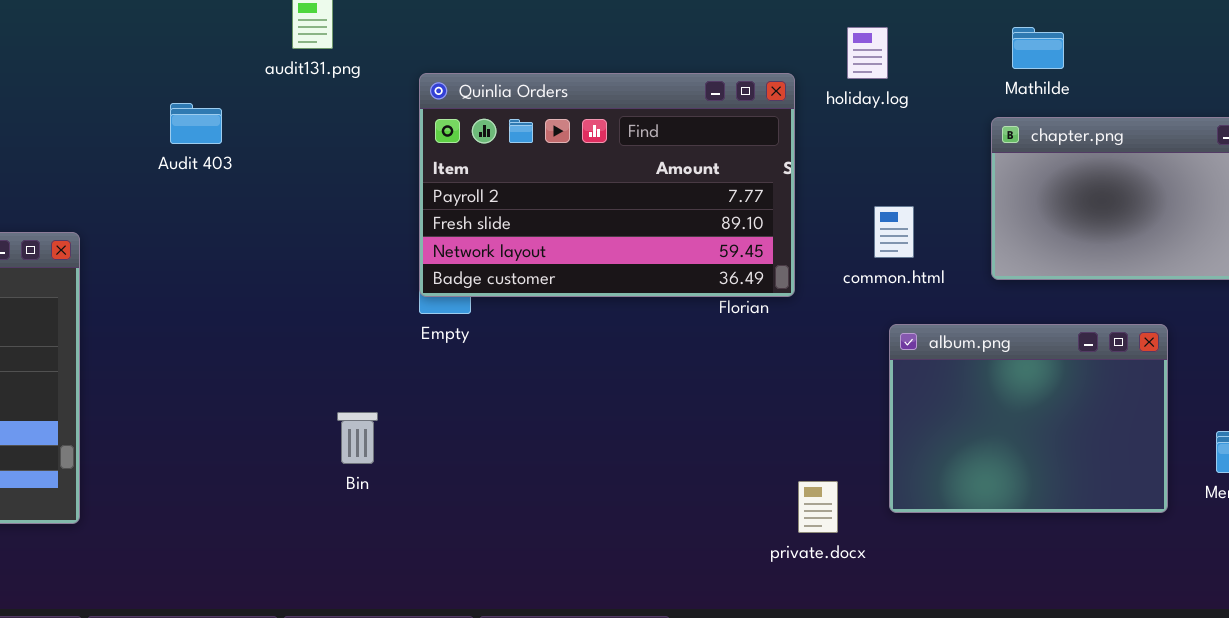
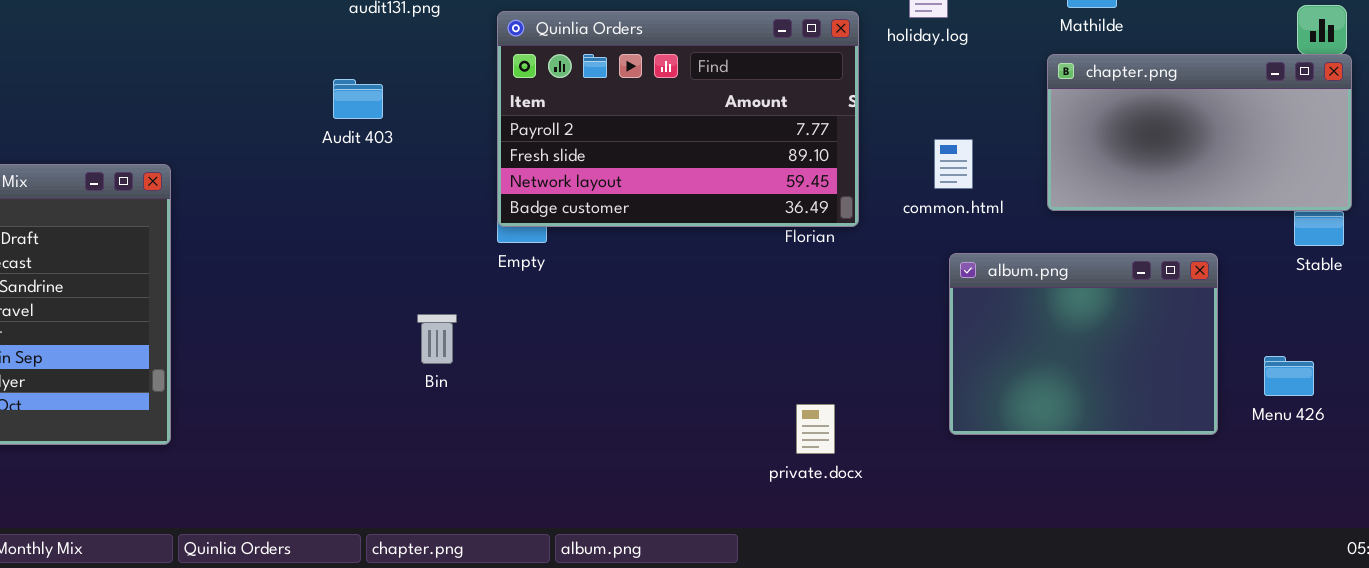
Audit 403: [170,103,222,144] -> [333,79,383,119], moved
Bin: [337,412,378,464] -> [417,314,457,364], moved
private.docx: [798,481,838,533] -> [796,404,835,454], moved

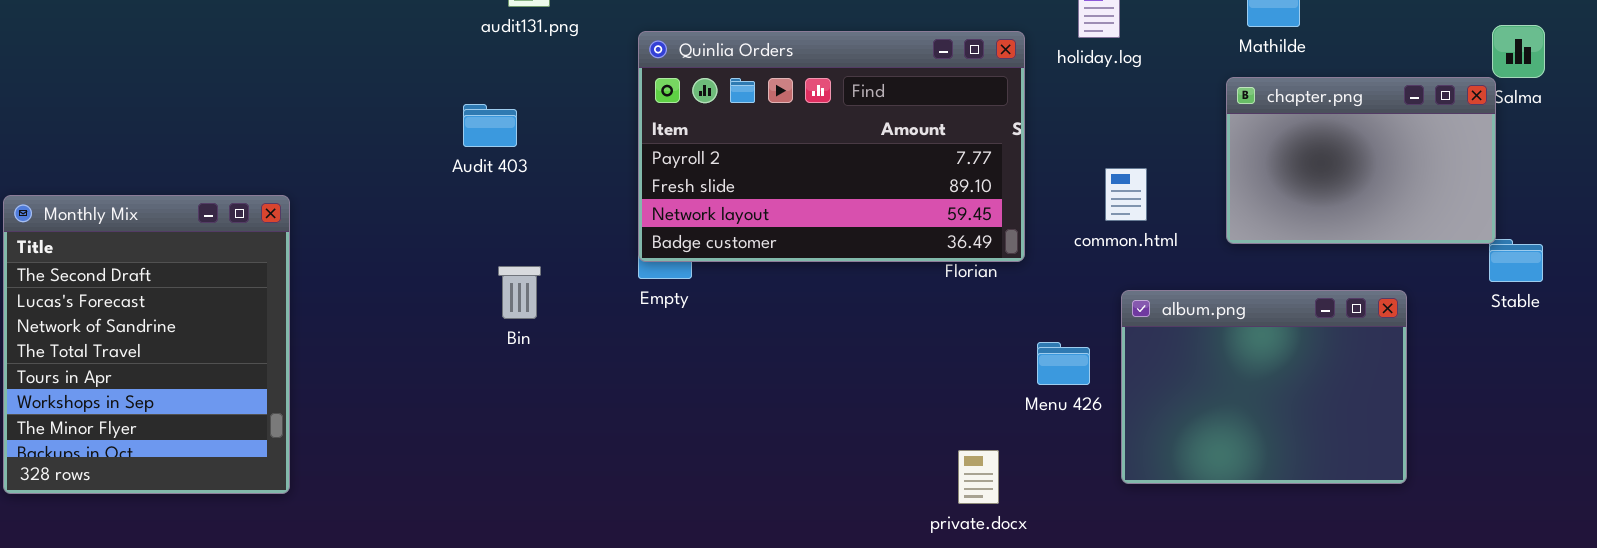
chapter.png: [1047,54,1352,211] -> [1226,77,1496,244], resized
Bin: [417,314,457,364] -> [498,266,541,319], moved
Menu 426: [1264,356,1314,396] -> [1037,342,1090,385], moved

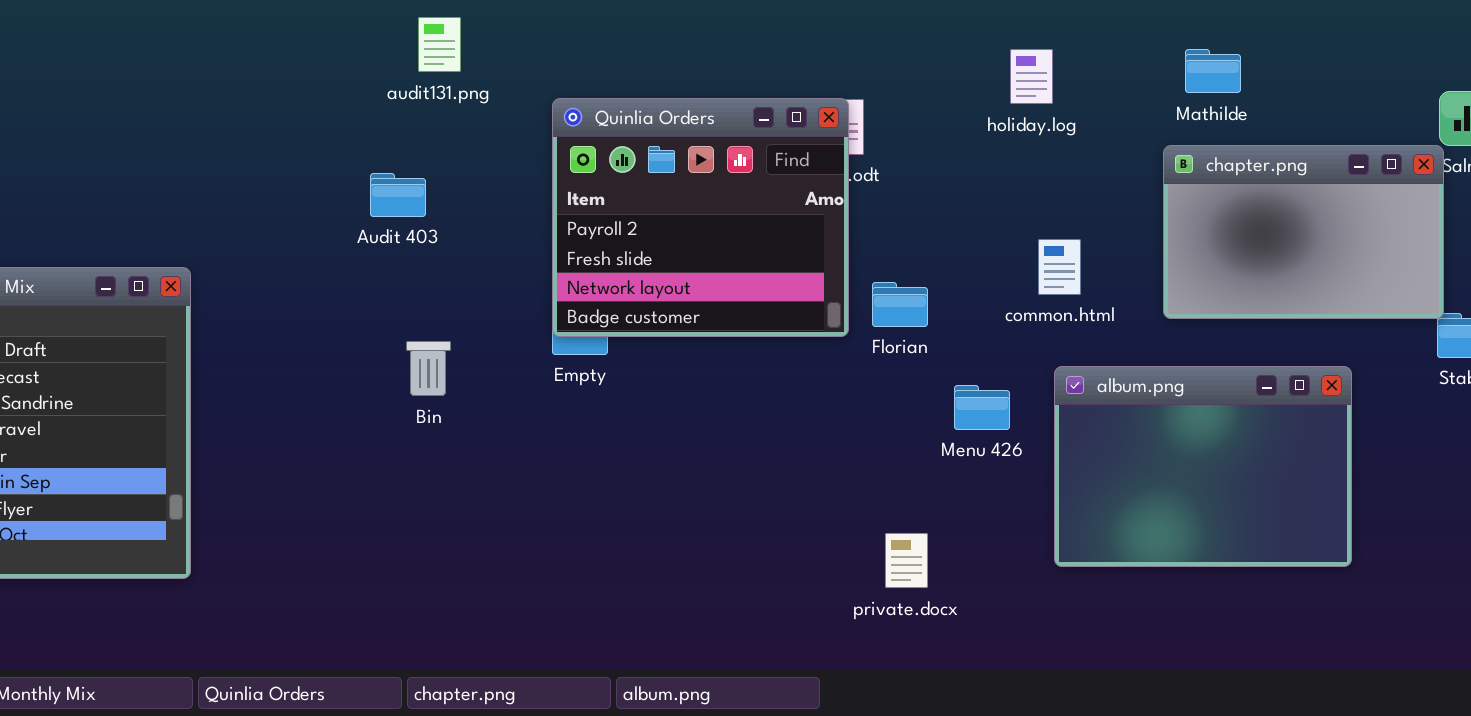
Quinlia Orders: [638,31,1025,262] -> [552,98,849,337], resized
Menu 426: [1037,342,1090,385] -> [954,385,1010,430], moved

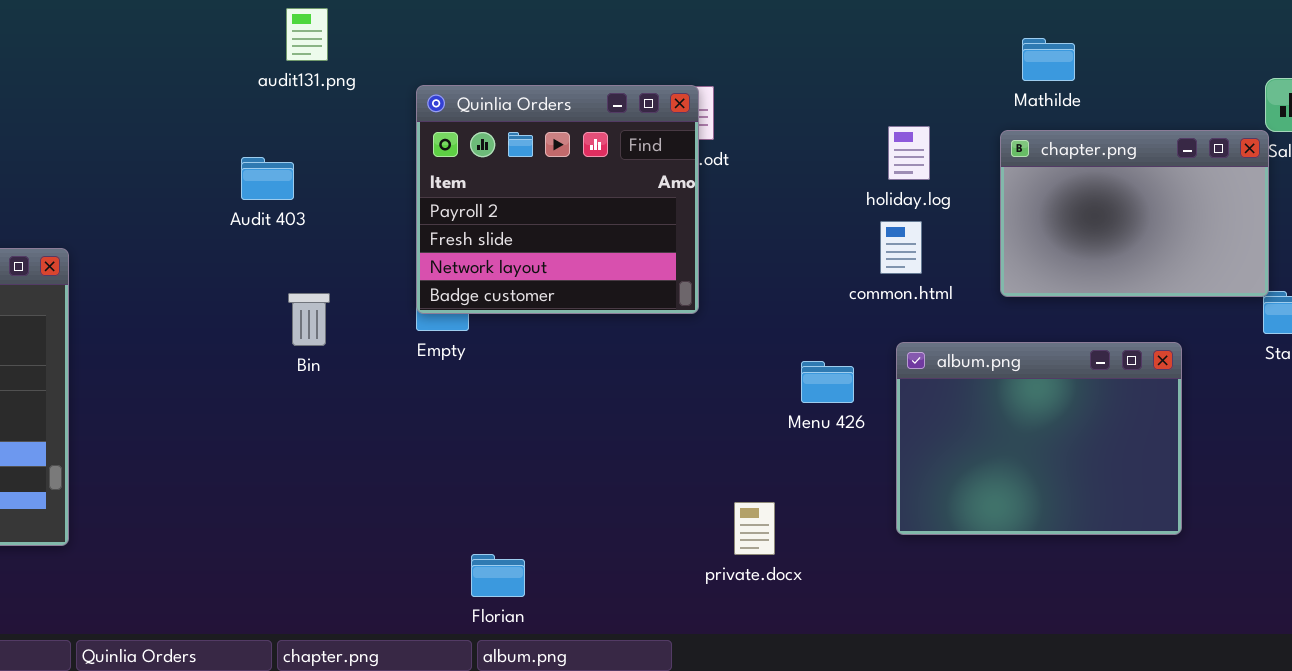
holiday.log: [1010,49,1053,104] -> [888,126,930,180], moved
Florian: [872,282,928,327] -> [471,554,525,597], moved
Bin: [406,341,451,396] -> [288,293,330,346], moved

